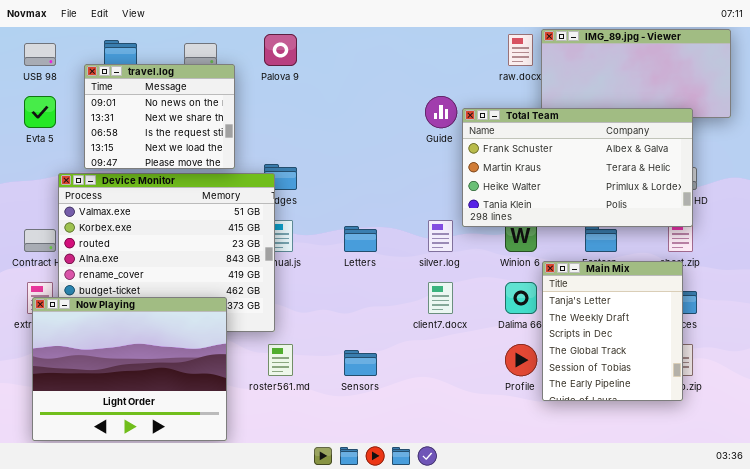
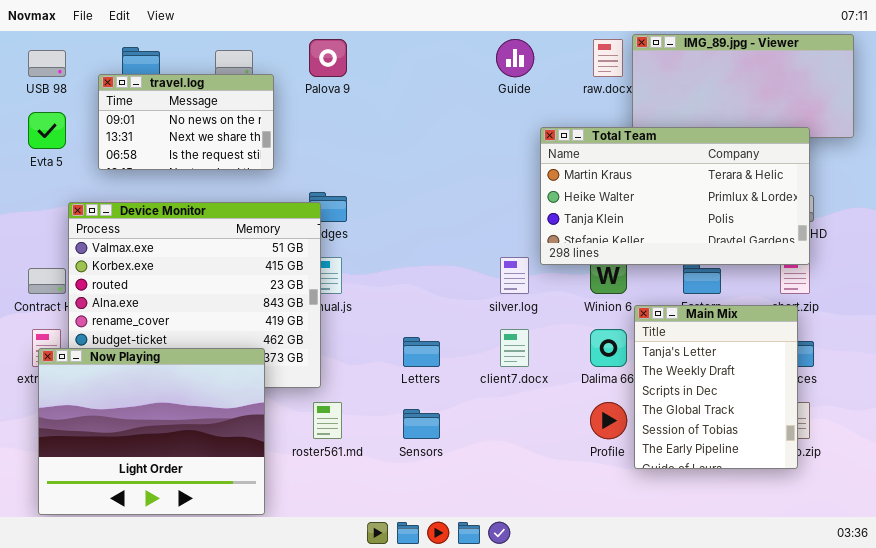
travel.log: [84,64,235,169] -> [98,74,274,170], resized
Guide: [425,96,457,128] -> [496,39,534,77], moved
Total Team: [462,108,693,227] -> [540,127,810,265], scrolled down 1 row
Letters: [344,226,377,252] -> [403,337,440,367], moved

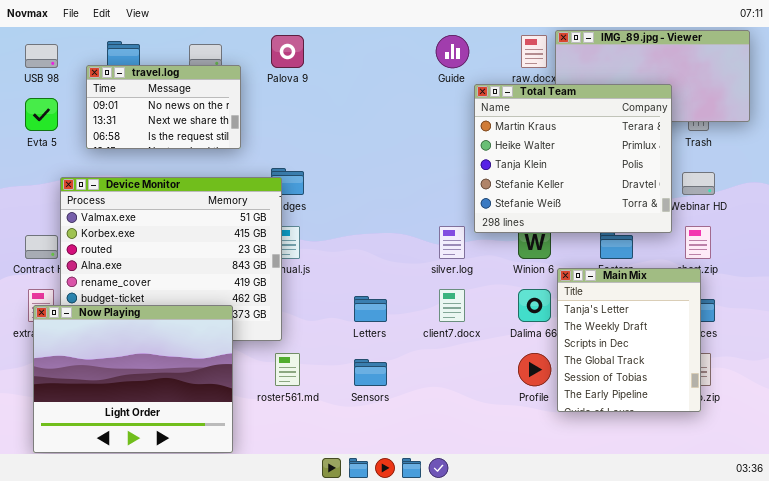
Total Team: [540,127,810,265] -> [474,84,672,233], resized

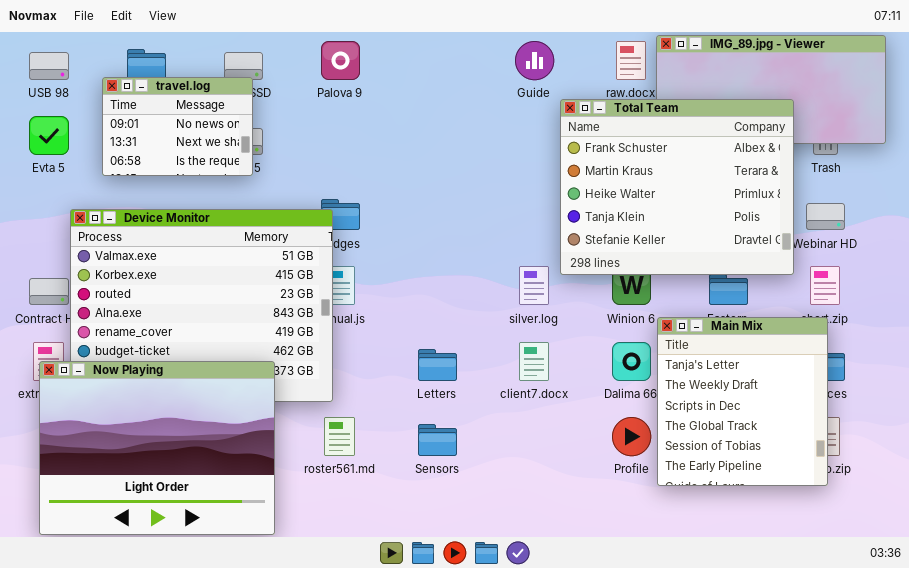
travel.log: [86,65,241,149] -> [102,77,253,176], resized
Total Team: [474,84,672,233] -> [560,99,794,275], scrolled up 1 row

